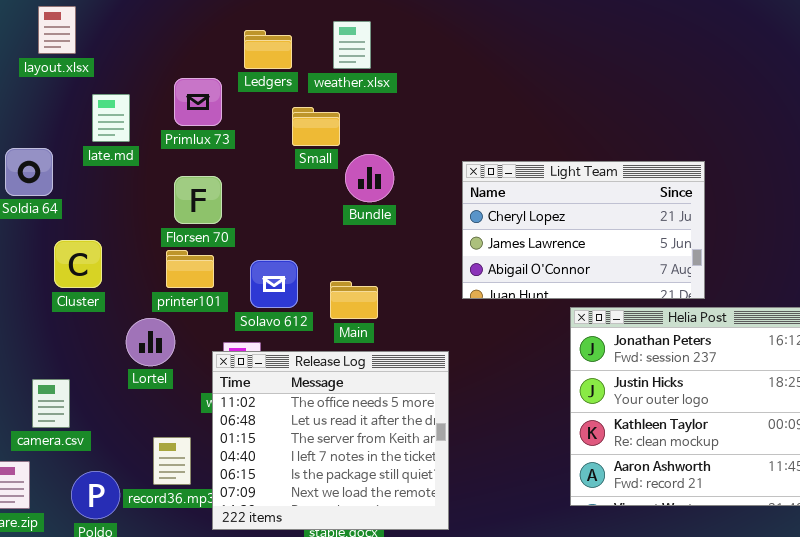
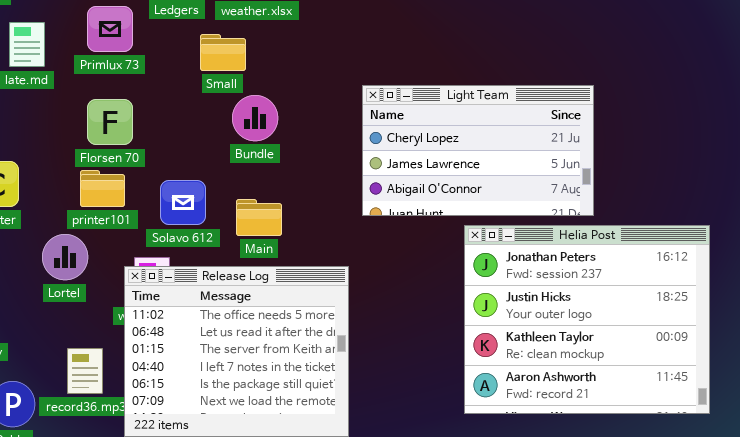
Bundle: [345,154,394,202] -> [232,95,278,141], moved

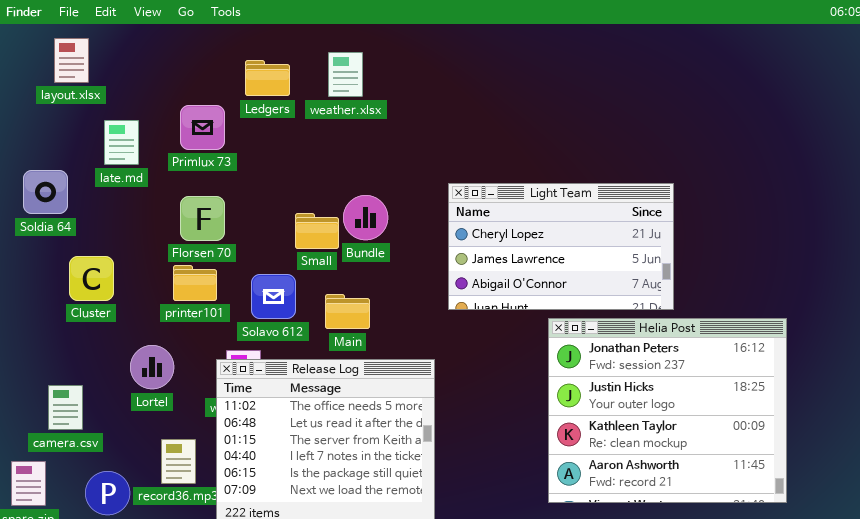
Small: [200,34,246,71] -> [295,213,339,249], moved
Bundle: [232,95,278,141] -> [343,195,388,240], moved
Lortel: [42,234,88,280] -> [130,345,174,389], moved

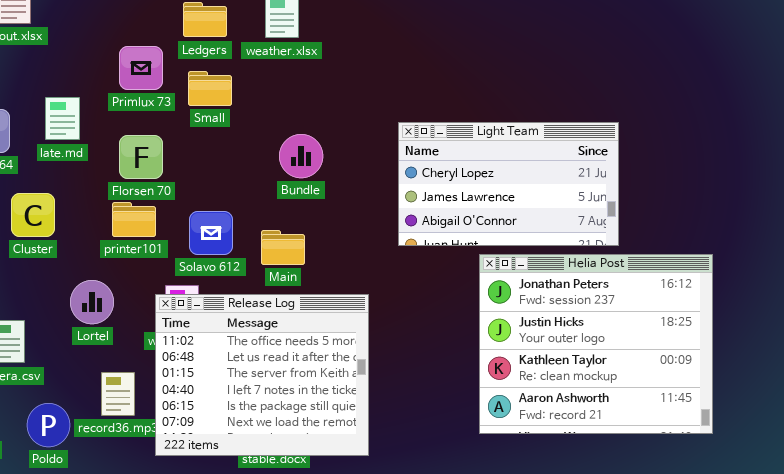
late.md: [104,120,139,165] -> [45,97,80,140], moved
Light Team: [448,183,674,310] -> [398,122,619,246], moved
Small: [295,213,339,249] -> [188,71,232,106], moved

